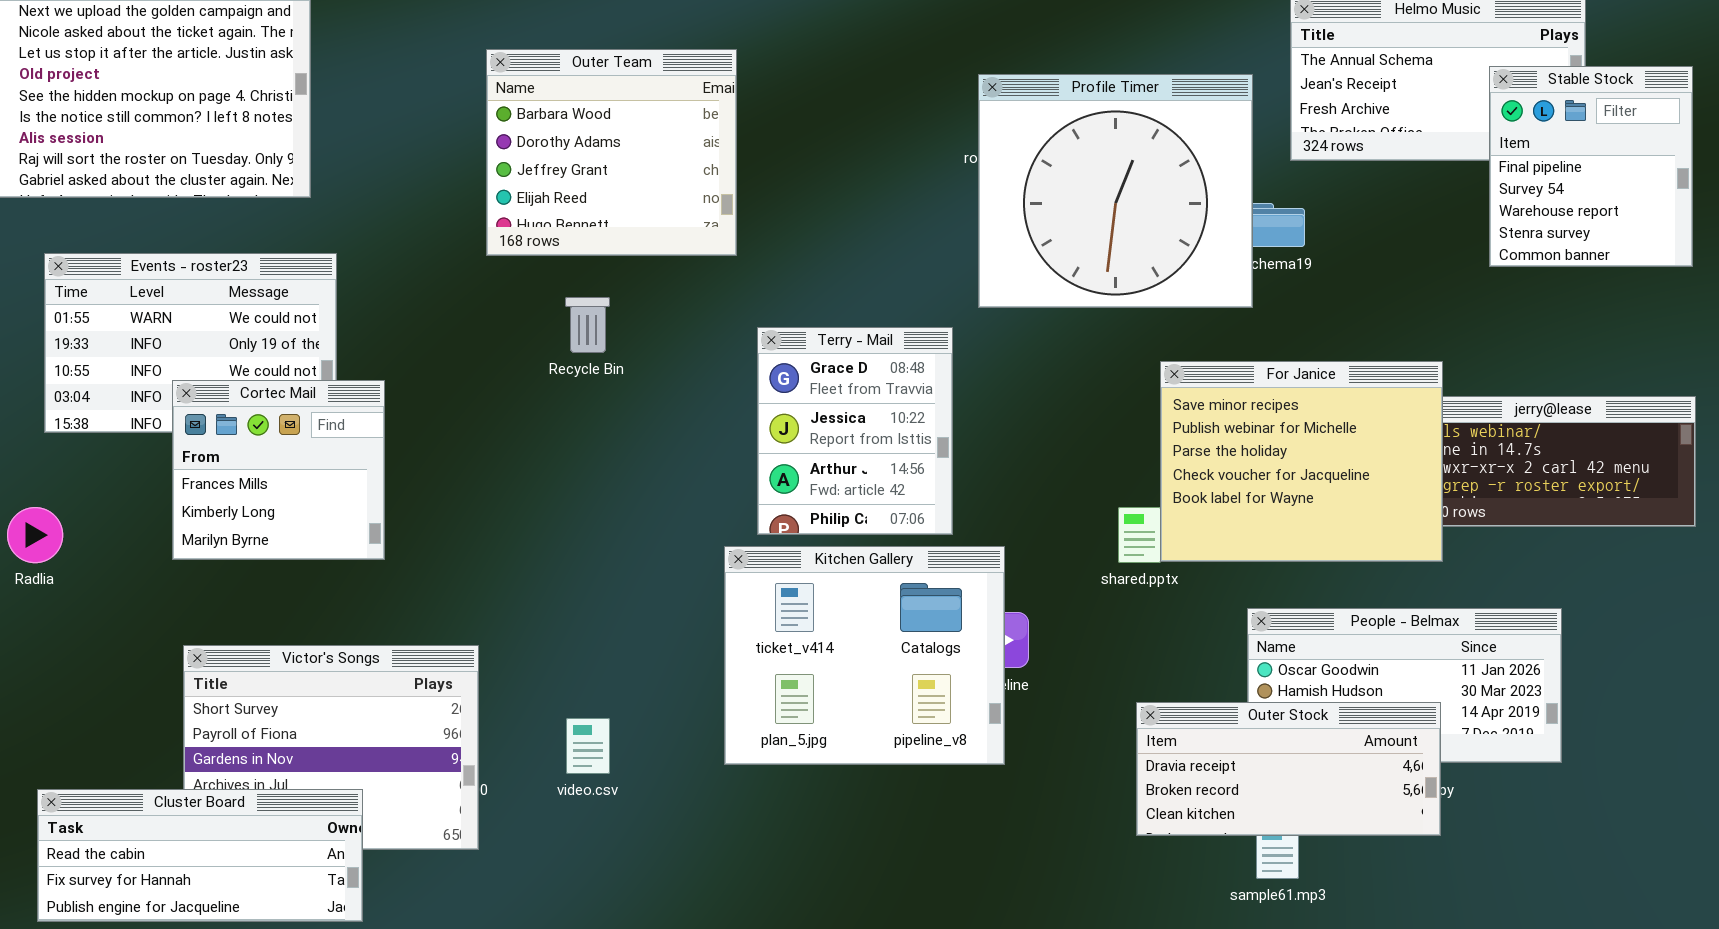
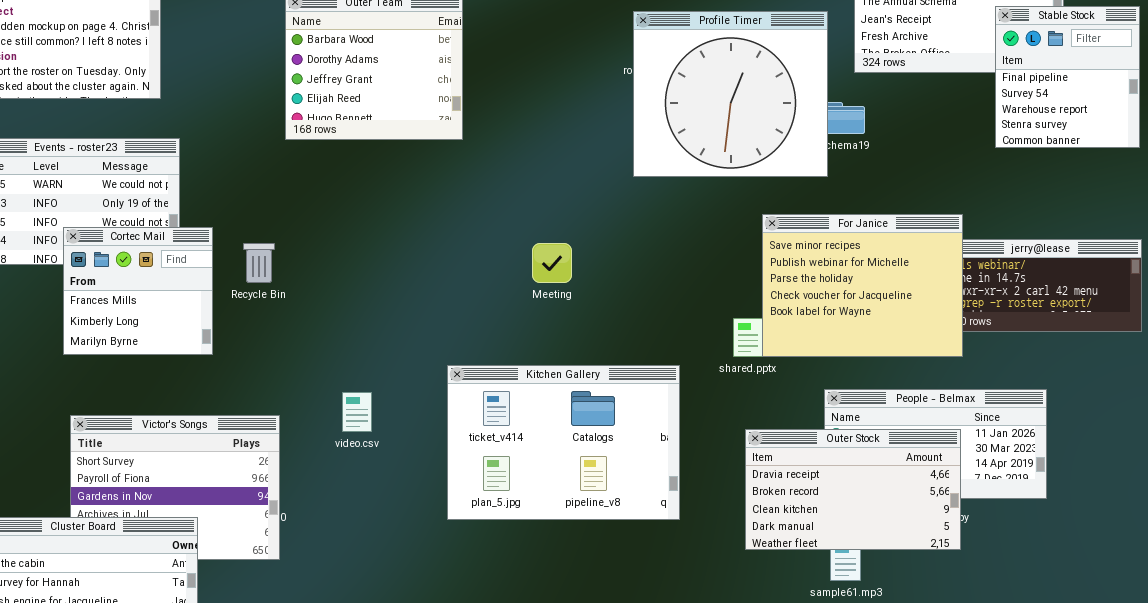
Recycle Bin: [565,297,610,353] -> [243,243,275,283], moved
Terry - Mail: [757,327,953,535] -> none, closed
Kitchen Gallery: [724,546,1005,765] -> [447,365,680,520], moved, resized
Outer Stock: [1136,702,1441,836] -> [745,429,961,550], resized
video.csv: [566,718,610,774] -> [342,392,372,432], moved

